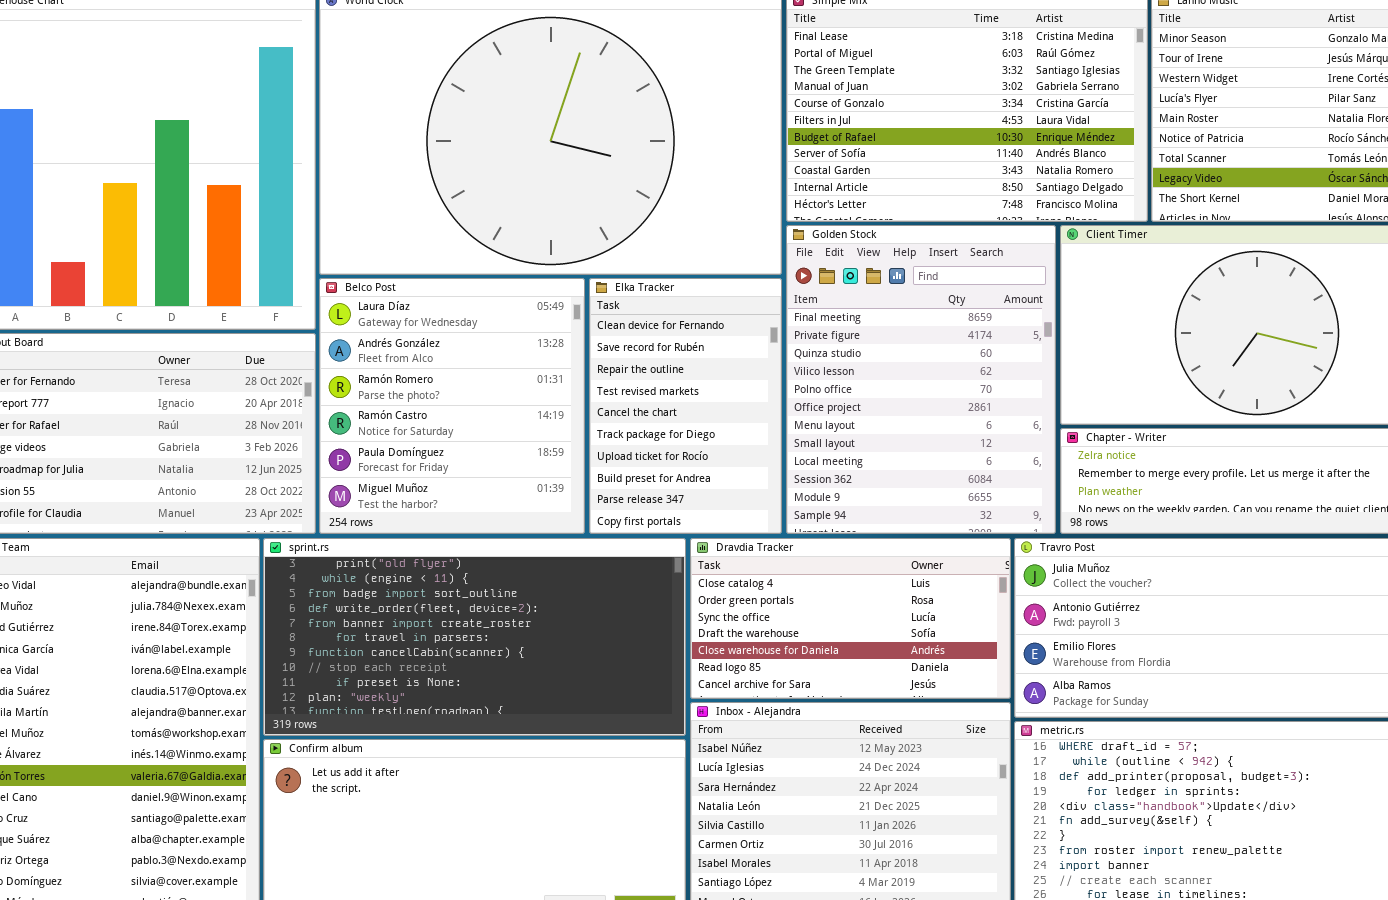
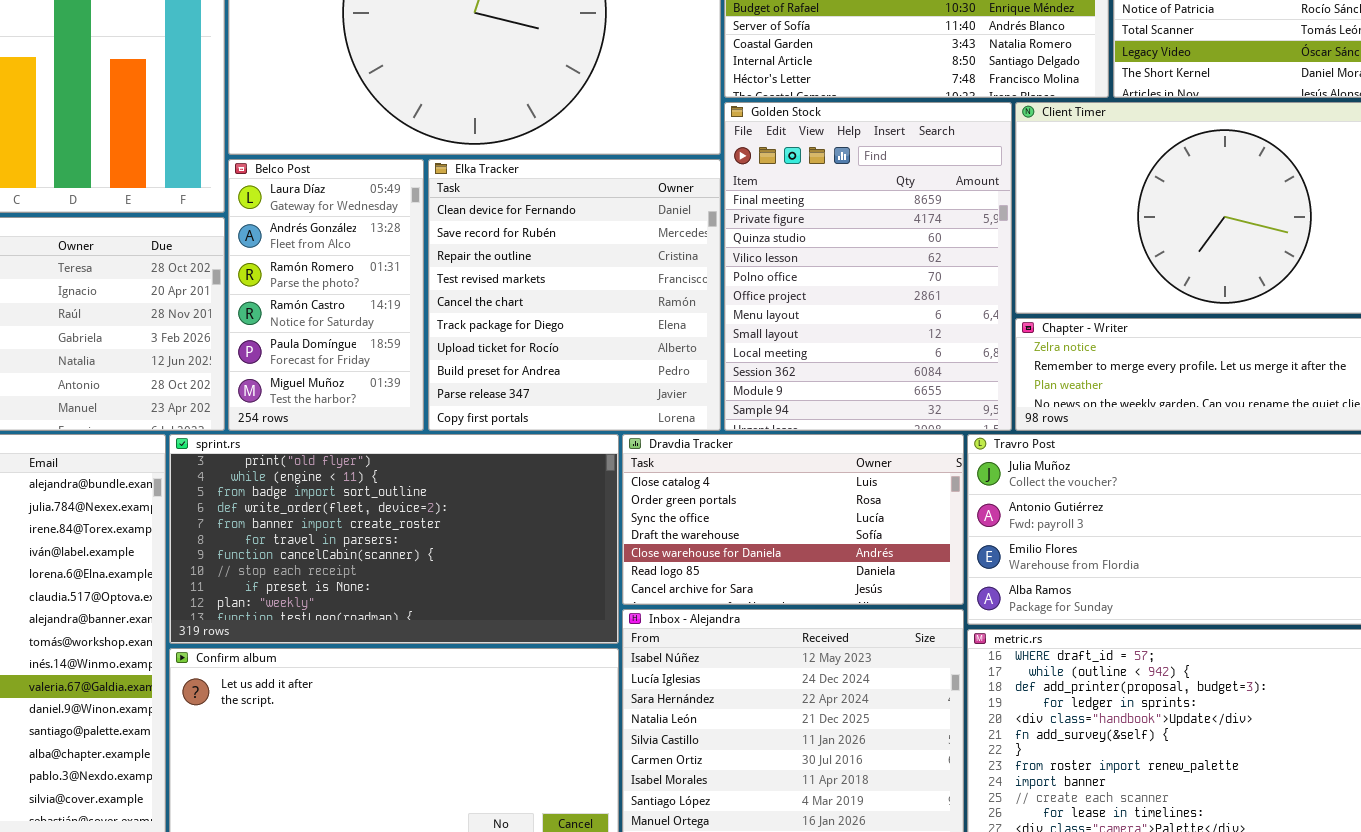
Belco Post: [319,278,585,534] -> [228,159,424,431], resized
Elka Tracker: [589,278,782,534] -> [428,159,721,431], resized

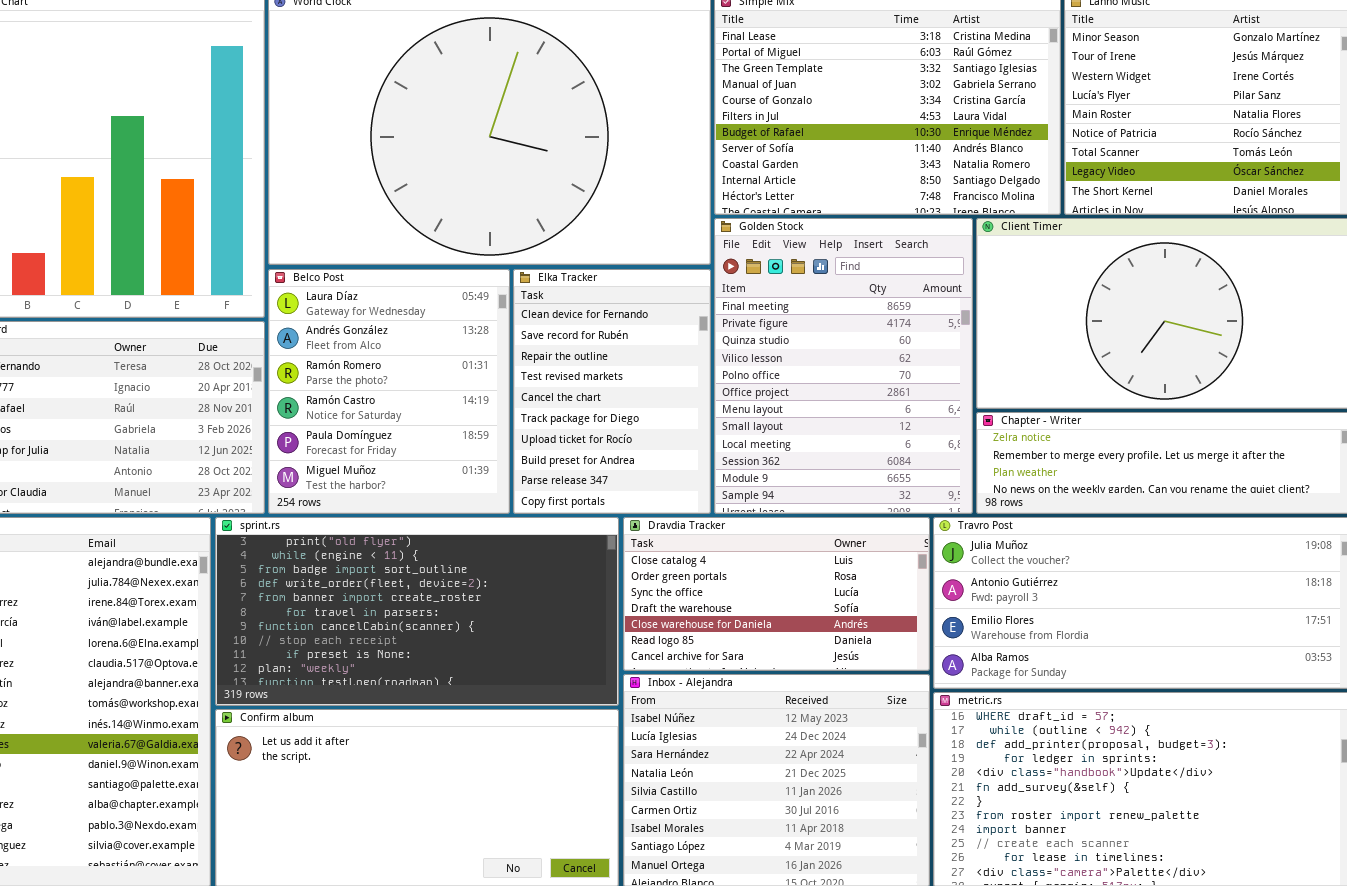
Belco Post: [228,159,424,431] -> [268,269,510,514], resized
Elka Tracker: [428,159,721,431] -> [513,269,711,514], resized

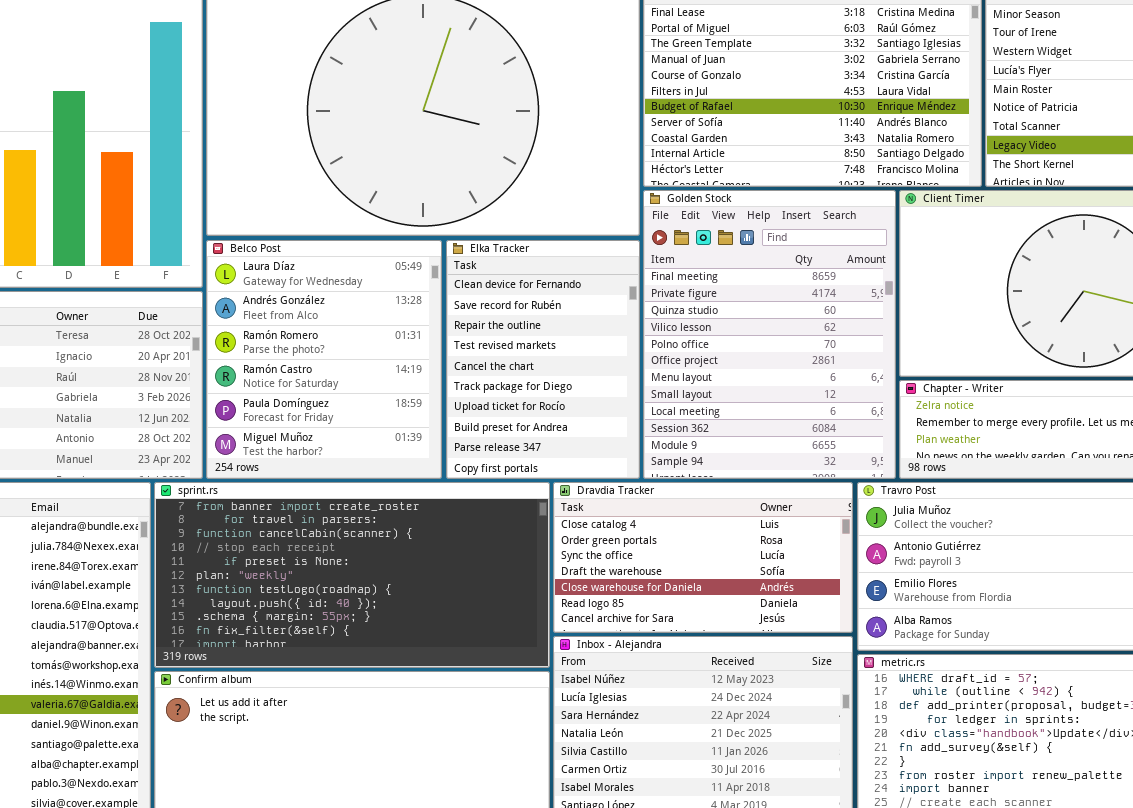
sprint.rs: [215,517,619,706] -> [154,482,550,668], scrolled down 4 rows

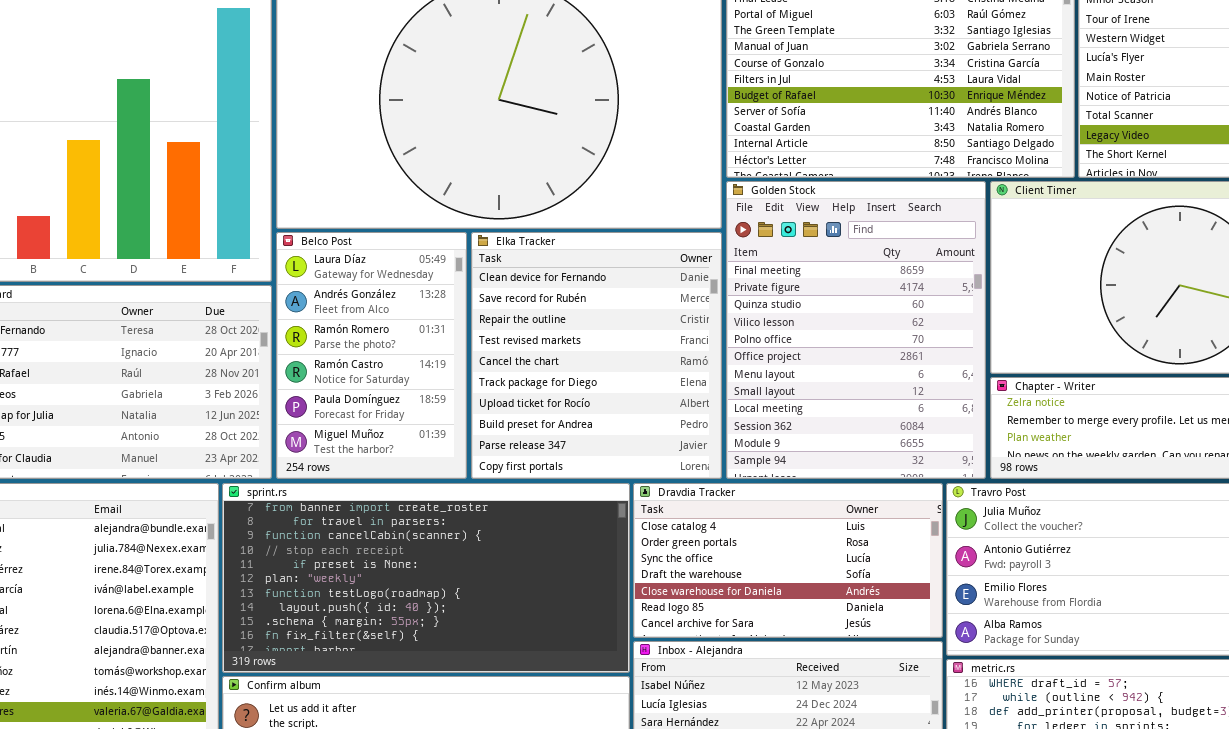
Belco Post: [206,240,442,479] -> [276,232,467,479], resized
Elka Tracker: [446,240,640,479] -> [471,232,722,479], resized

